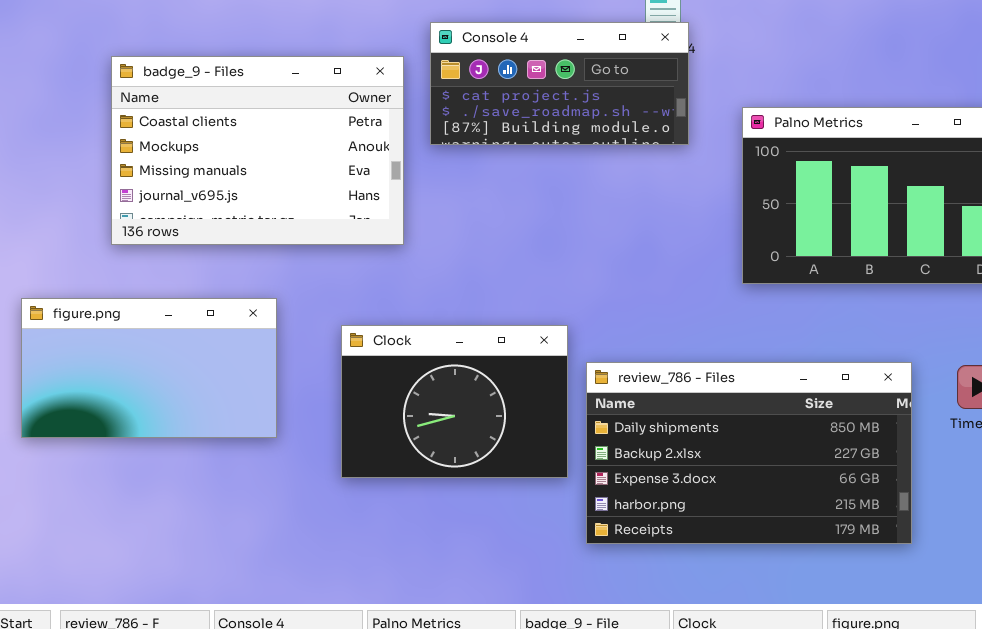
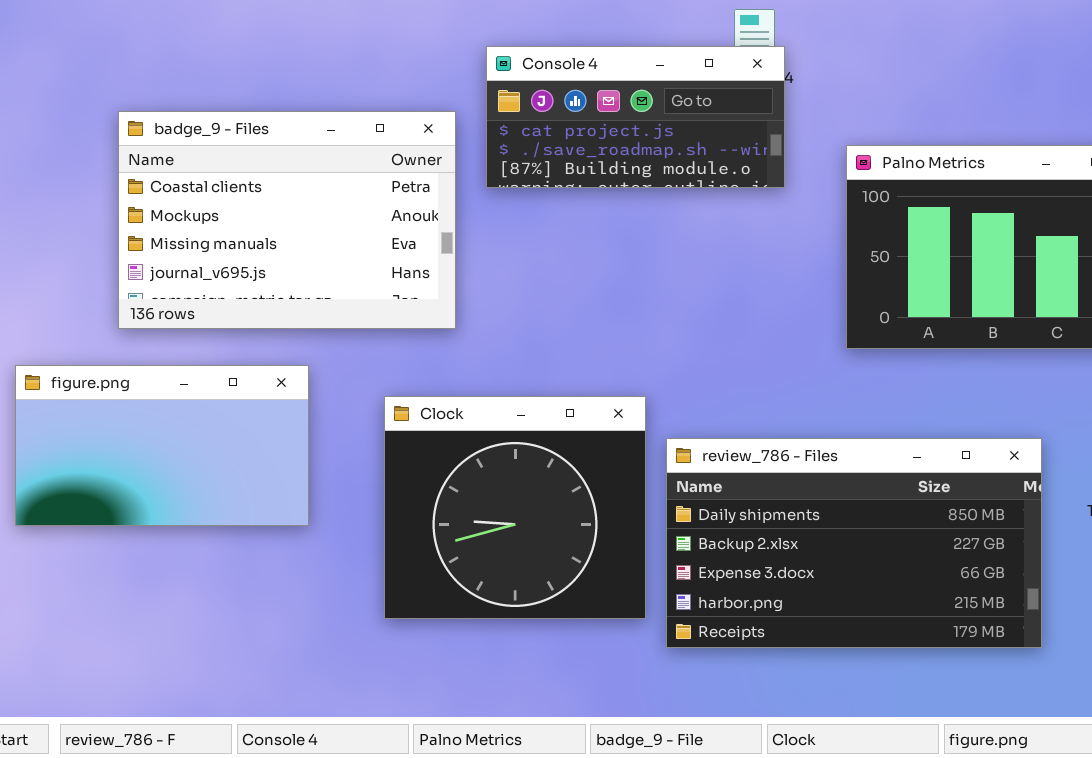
badge_9 - Files: [111,56,404,245] -> [118,111,456,329], moved
Clock: [341,325,568,478] -> [384,396,646,619], resized

